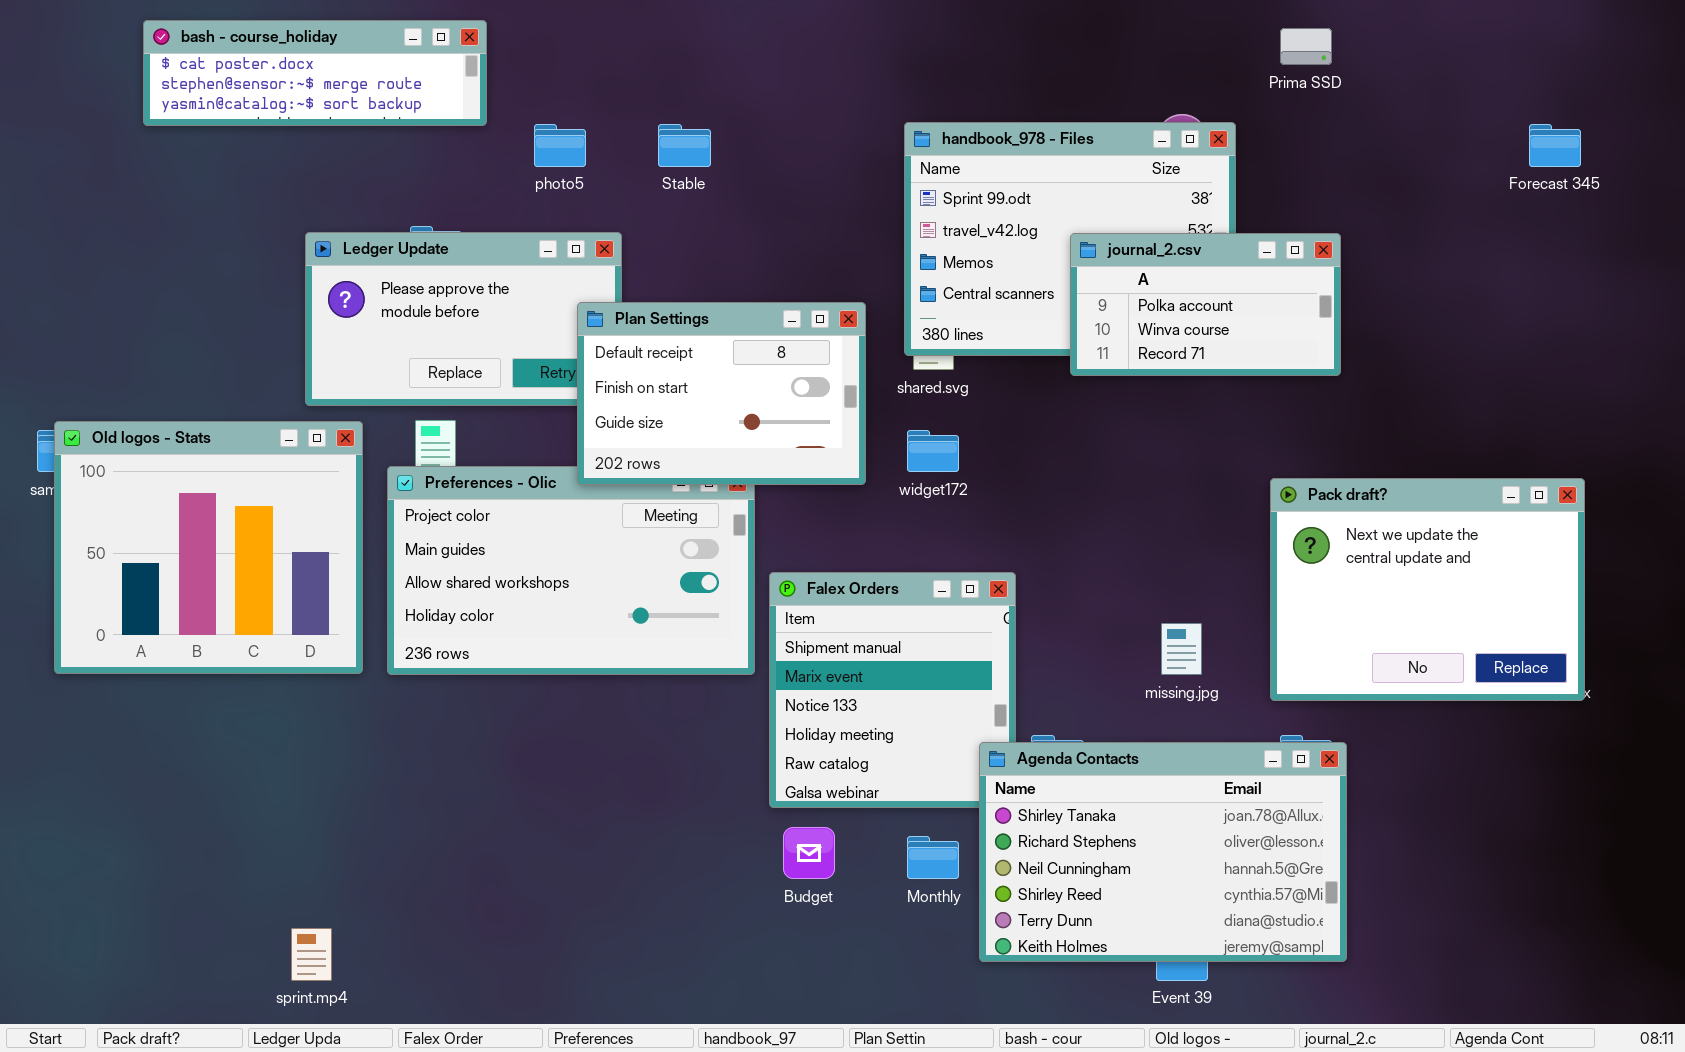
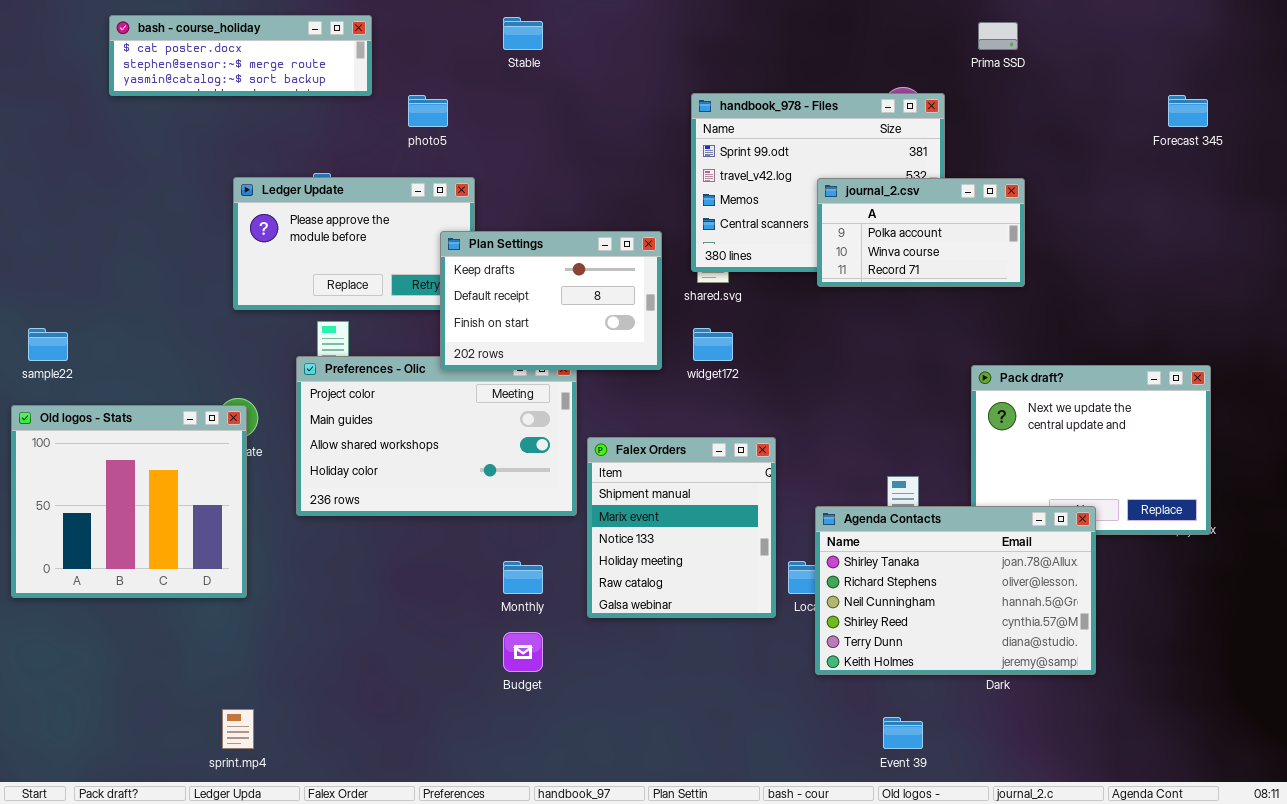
Stable: [658,124,711,167] -> [503,17,543,50], moved
Plan Settings: [577,302,866,485] -> [440,231,662,370], scrolled up 1 row
Old logos - Stats: [54,421,363,674] -> [11,405,247,598], moved
Agenda Contacts: [979,742,1347,962] -> [815,506,1096,675], moved
Budget: [783,827,835,879] -> [503,632,543,672], moved
Monthly: [907,836,959,879] -> [503,561,543,594], moved

